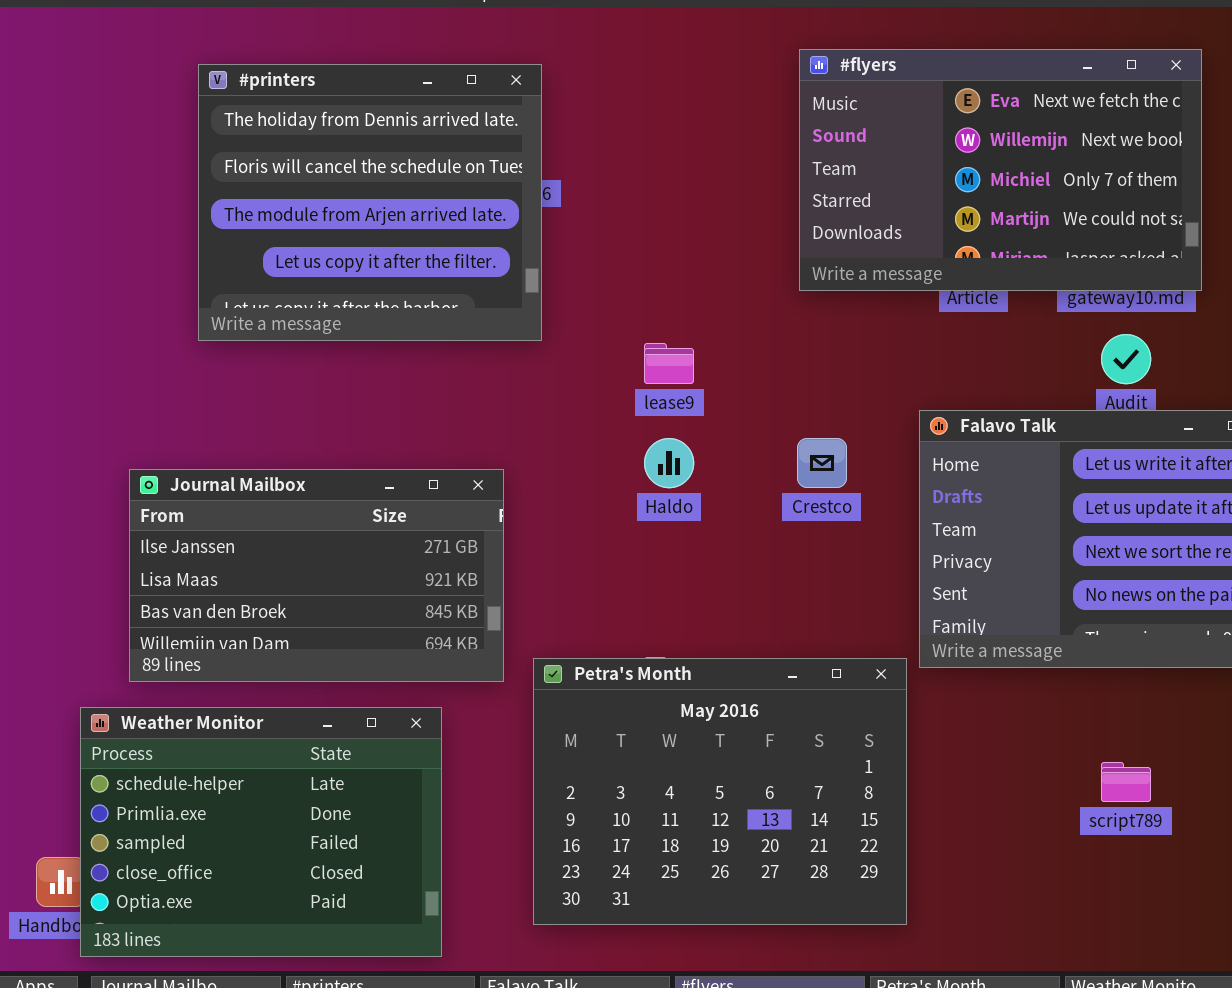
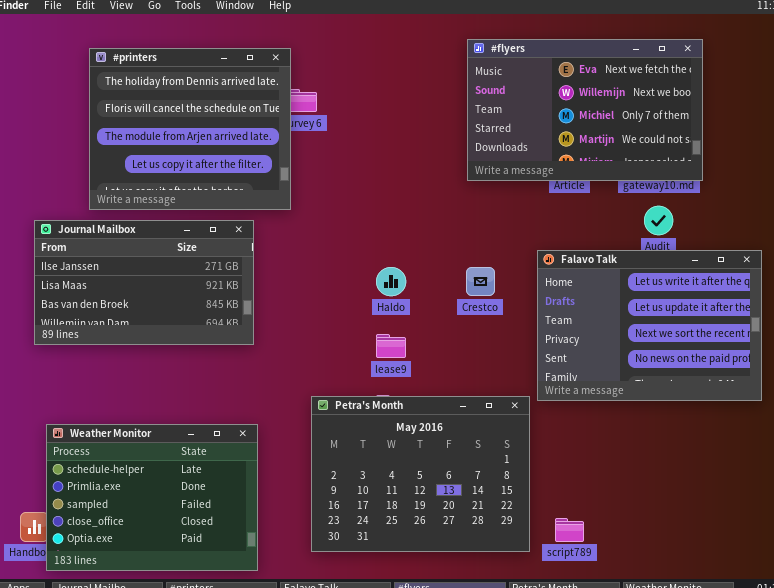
#printers: [198,64,542,341] -> [89,48,291,210], moved
lease9: [644,343,694,384] -> [376,334,406,358], moved
Journal Mailbox: [129,469,504,682] -> [34,220,254,345], moved
script789: [1101,762,1151,802] -> [555,518,584,542], moved

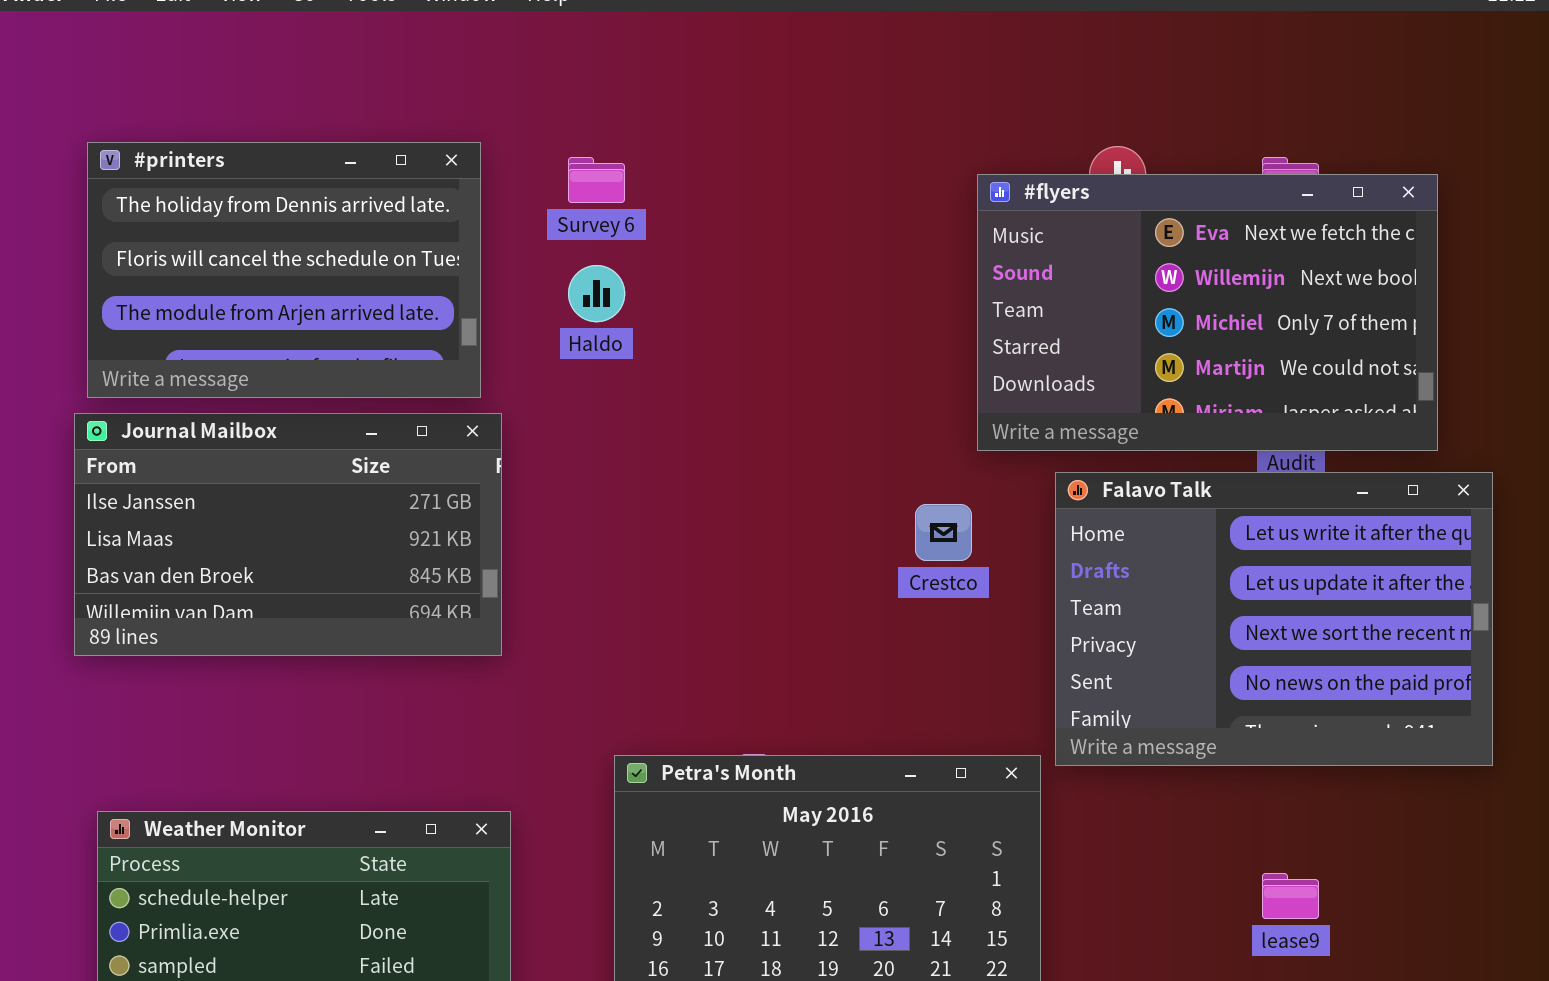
#flyers: [467,39,703,181] -> [977,174,1438,451], moved
#printers: [89,48,291,210] -> [87,142,481,398], moved, resized
Haldo: [376,267,406,296] -> [568,265,625,322], moved
lease9: [376,334,406,358] -> [1262,873,1319,919], moved

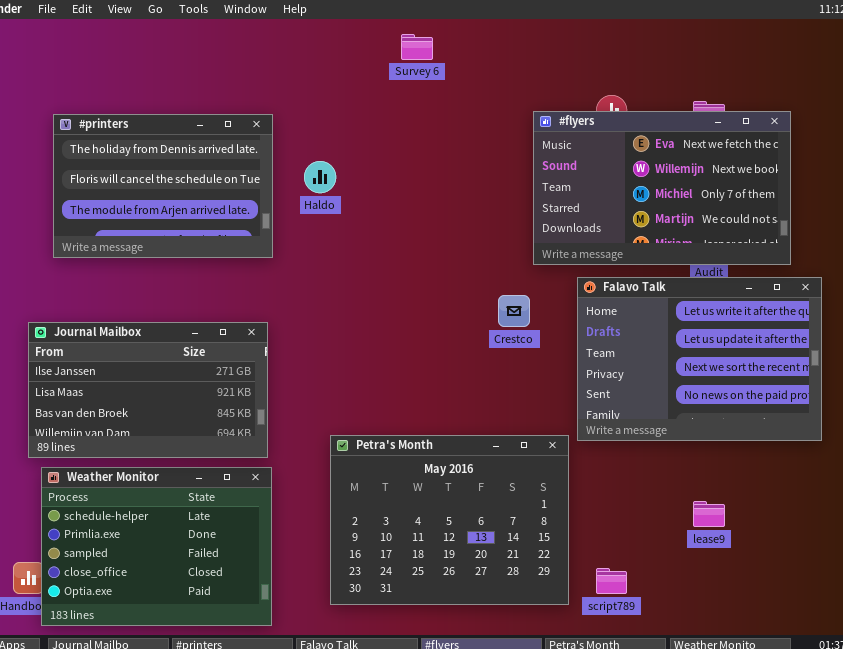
#printers: [87,142,481,398] -> [53,114,273,258], moved
Survey 6: [568,157,625,203] -> [401,34,433,60], moved
Journal Mailbox: [74,413,502,656] -> [28,322,268,458], moved

